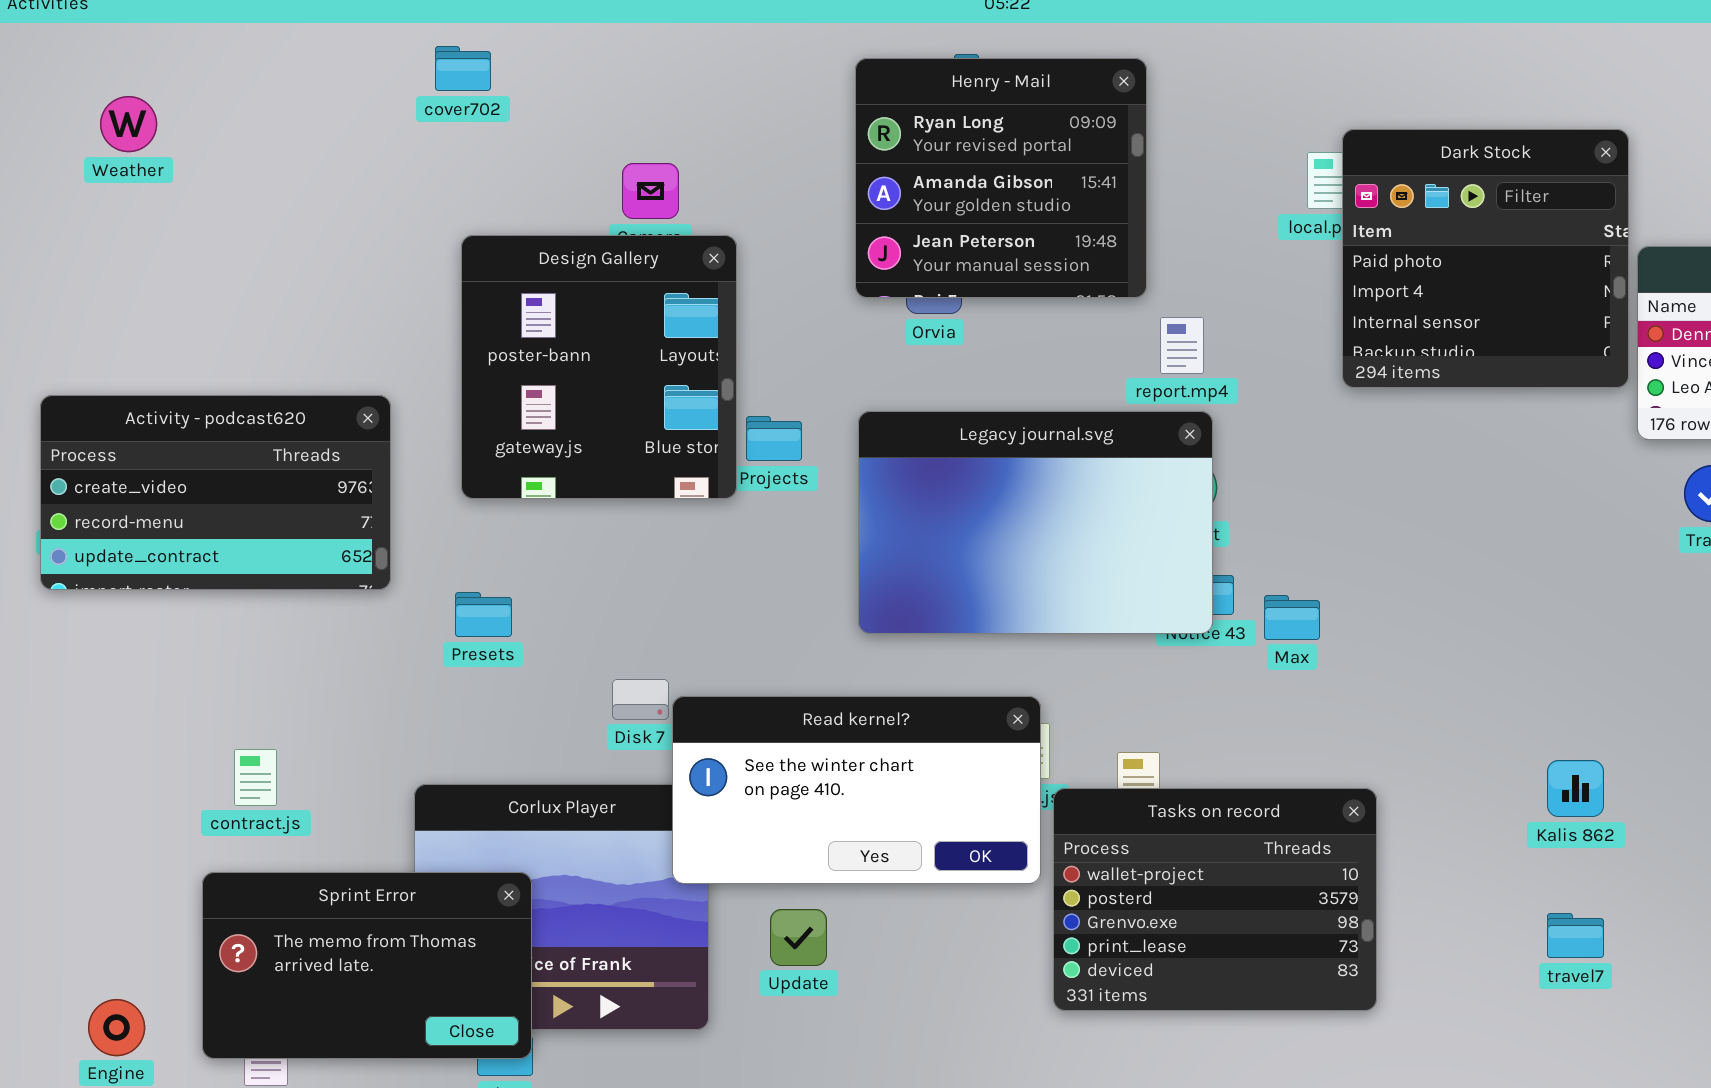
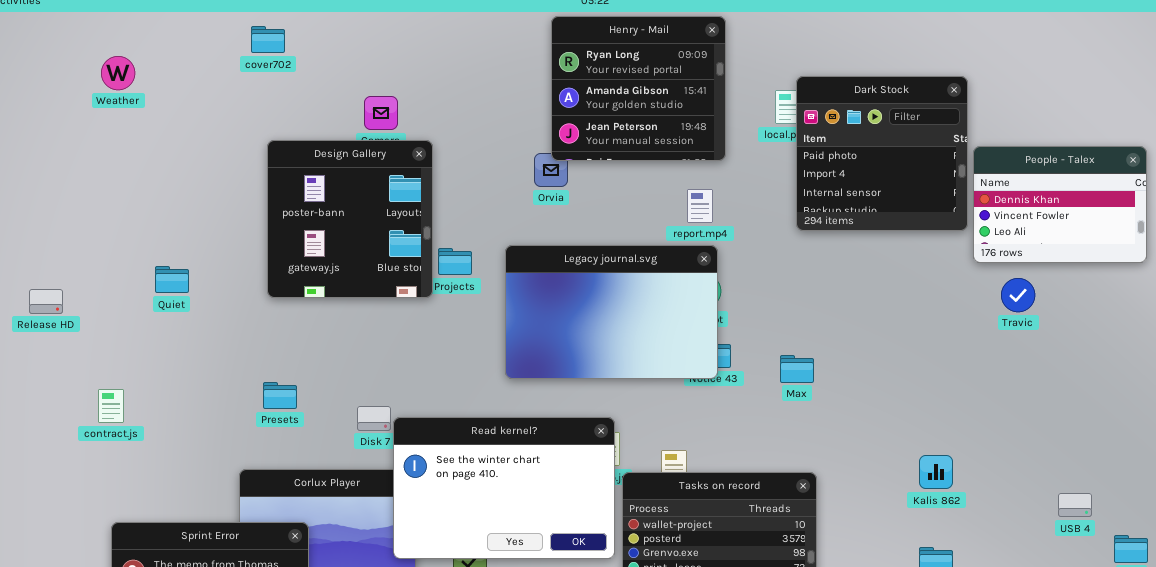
Henry - Mail: [855,58,1147,298] -> [551,16,726,161], moved
Weather: [100,96,157,152] -> [101,56,135,90], moved
Activity - podcast620: [40,395,391,590] -> none, closed
Presets: [455,592,512,637] -> [263,382,297,409], moved
Max: [1264,595,1320,640] -> [780,355,814,383], moved
Read kernel?: [672,696,1041,884] -> [393,417,615,559], resized
contract.js: [234,749,277,806] -> [98,389,124,423], moved

